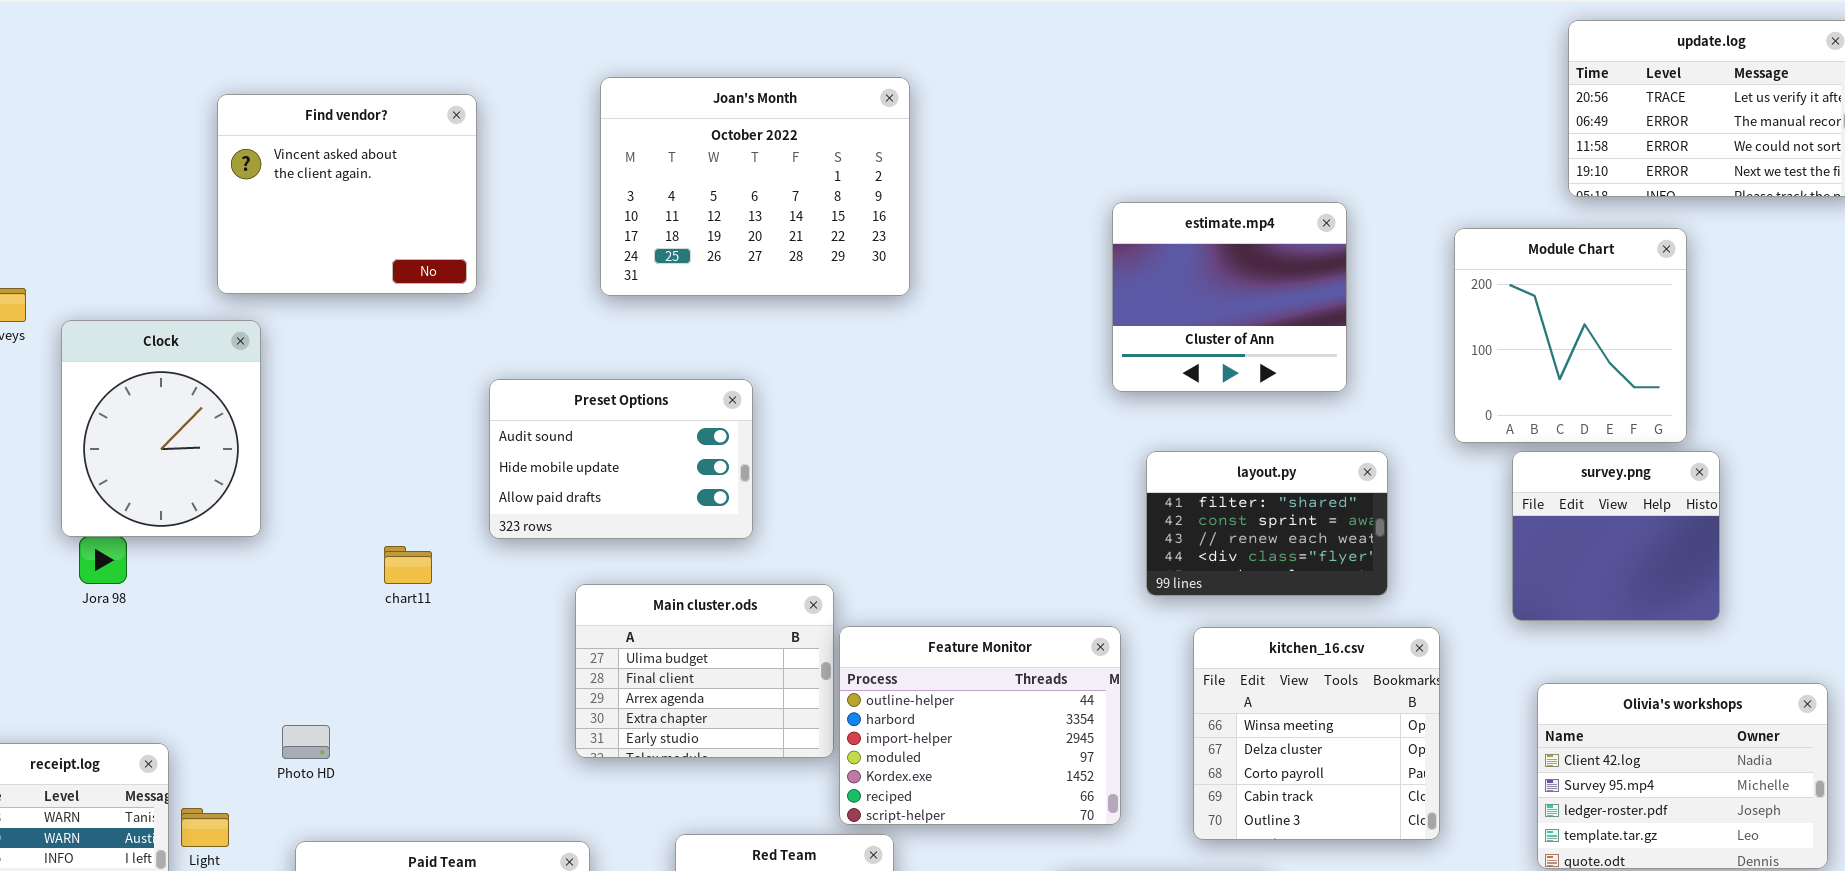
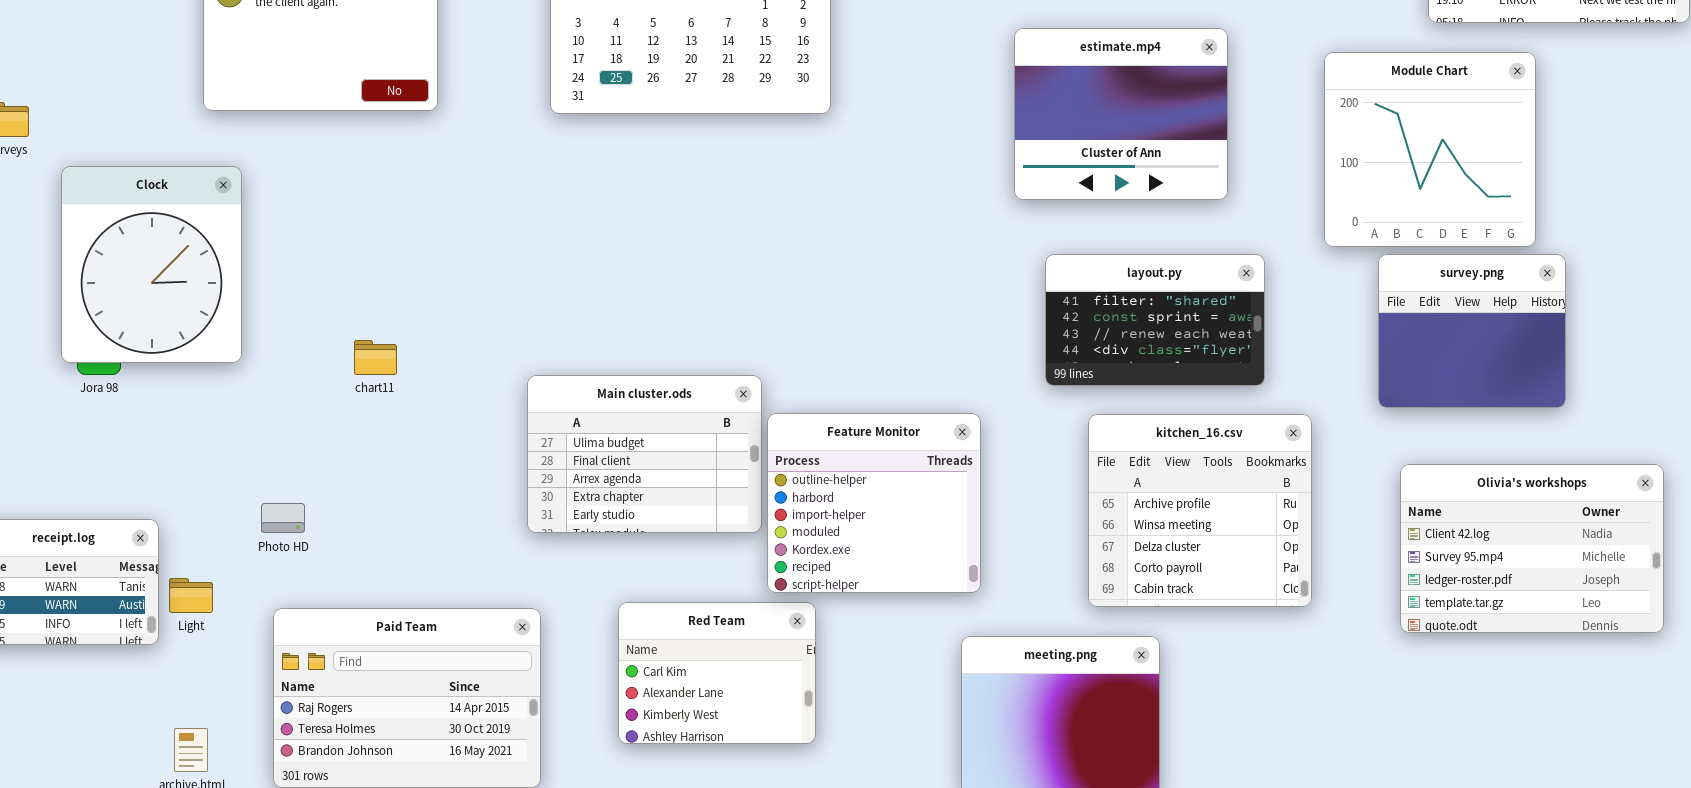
Clock: [61,320,261,537] -> [61,166,242,363], moved
Preset Options: [489,379,753,539] -> none, closed
Feature Monitor: [839,626,1121,825] -> [767,413,981,593], resized
kitchen_16.csv: [1193,627,1440,840] -> [1088,414,1312,607], scrolled up 1 row

